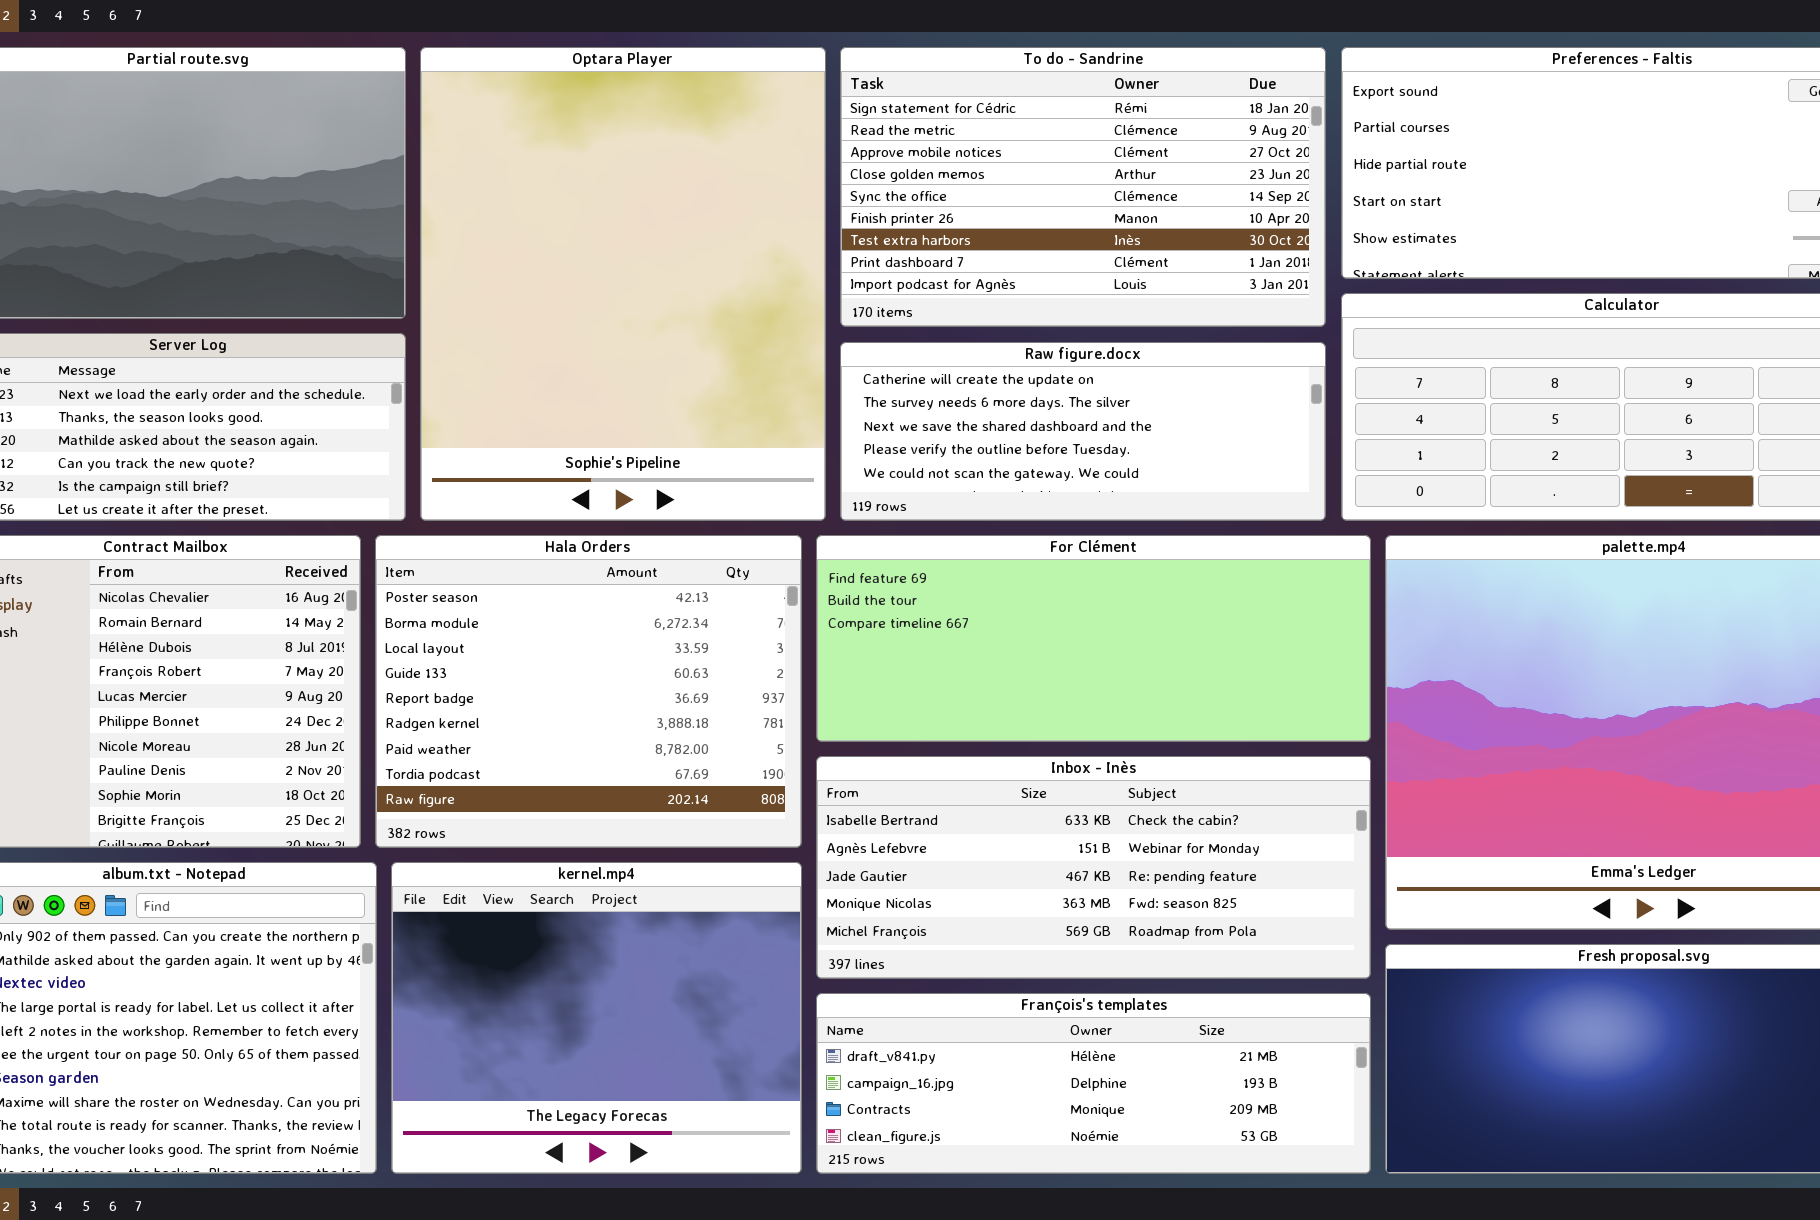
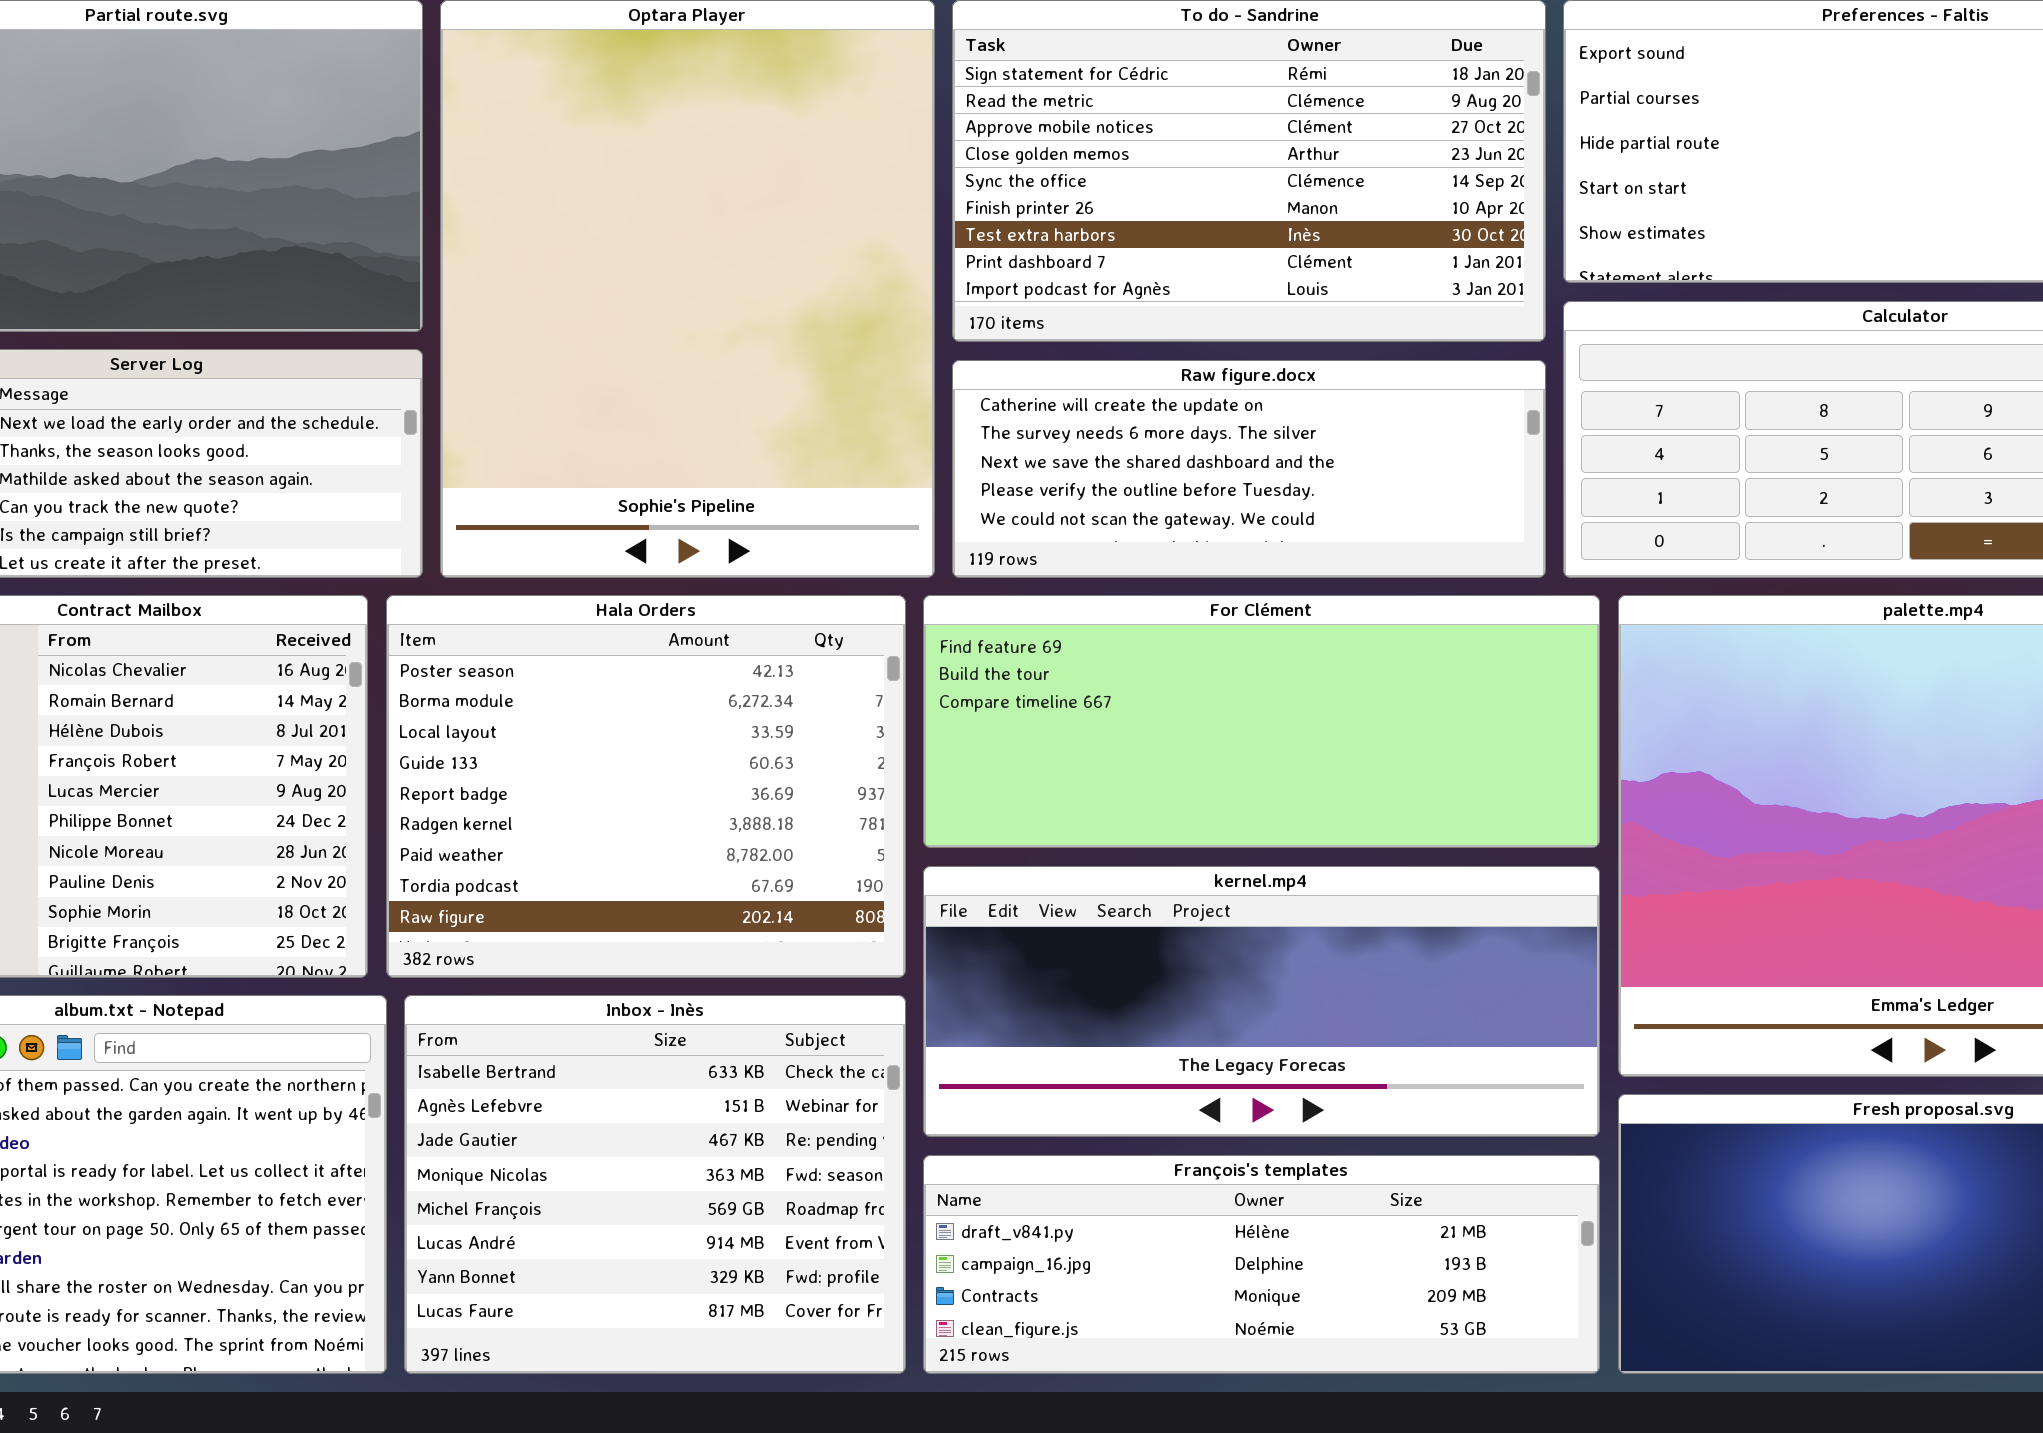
Inbox - Inès: [816,756,1371,979] -> [404,995,906,1374], moved, resized
kernel.mp4: [391,862,802,1174] -> [923,866,1600,1137], moved, resized

